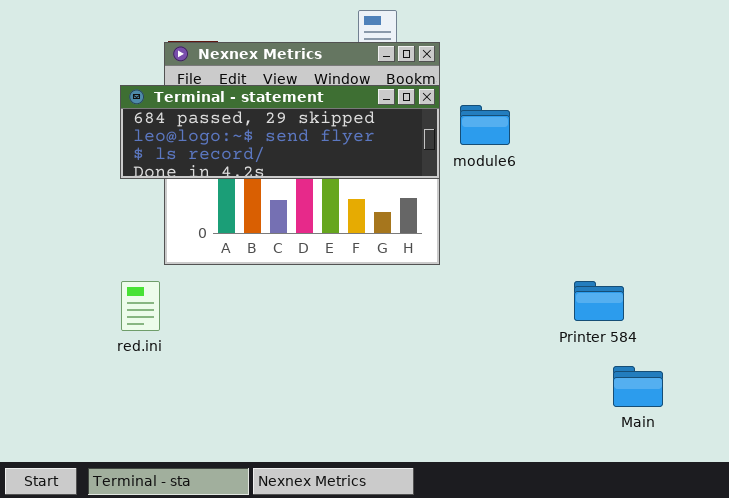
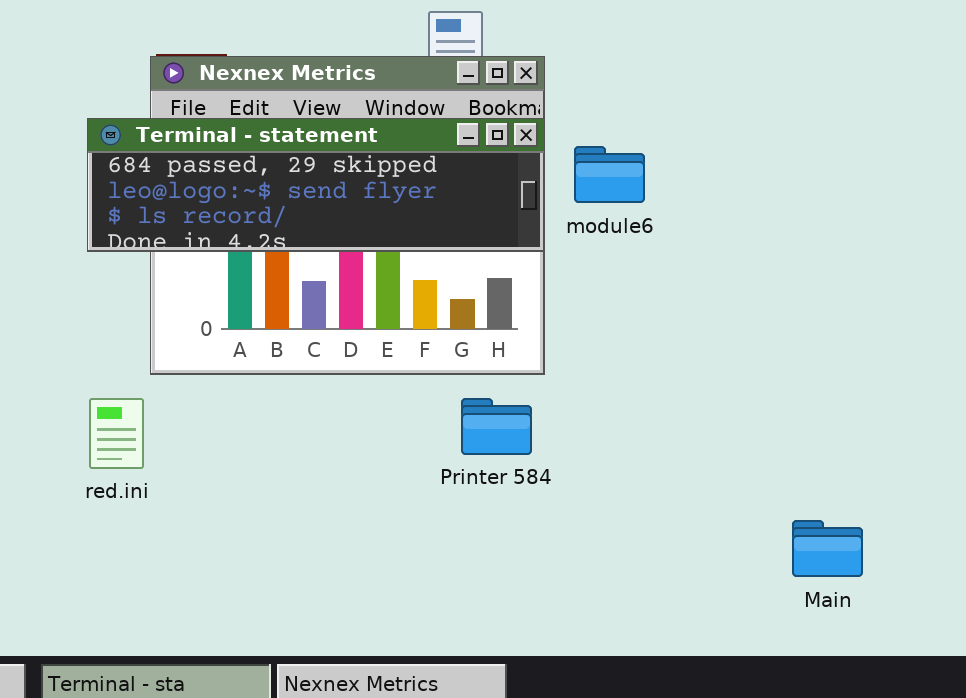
Printer 584: [574,281,624,321] -> [461,398,532,455], moved

